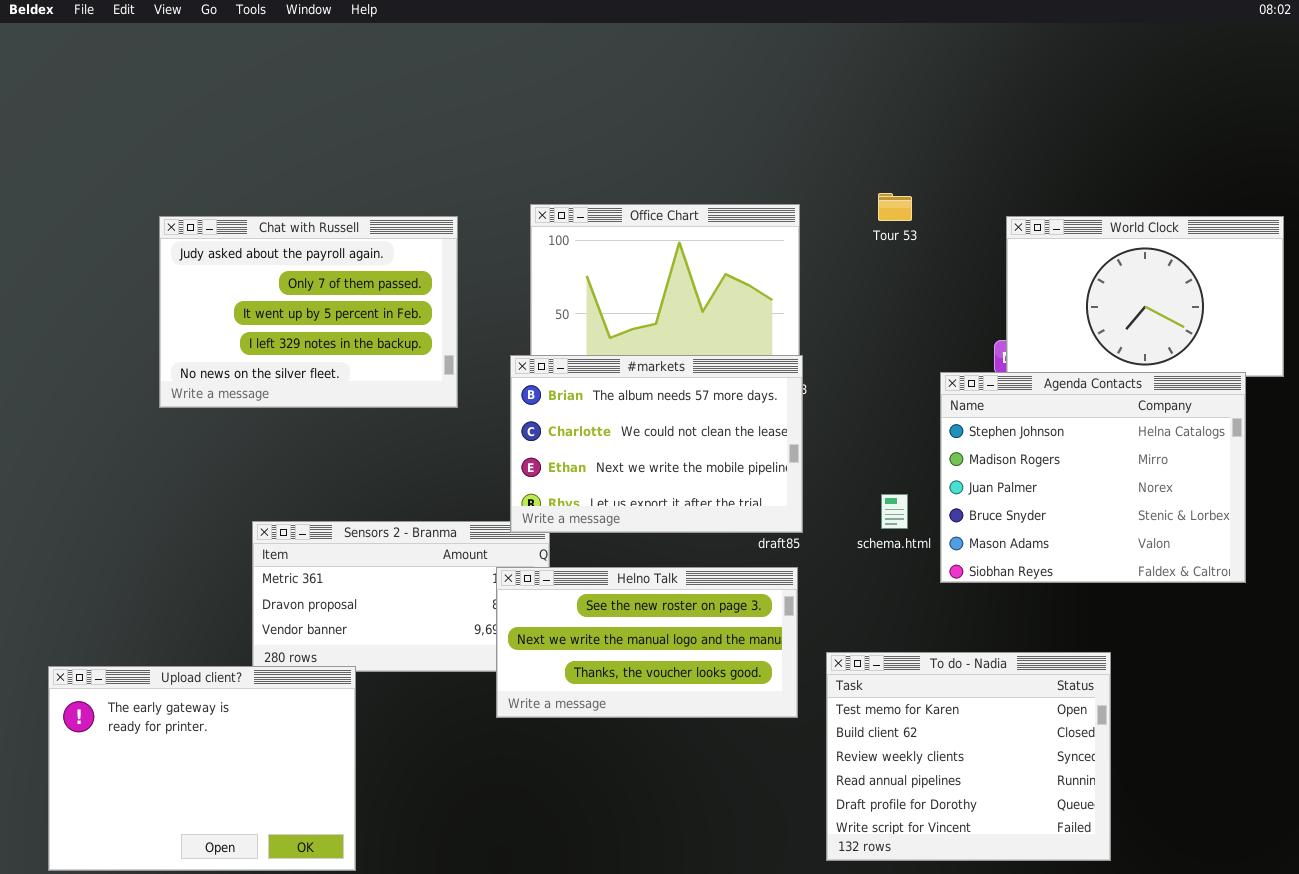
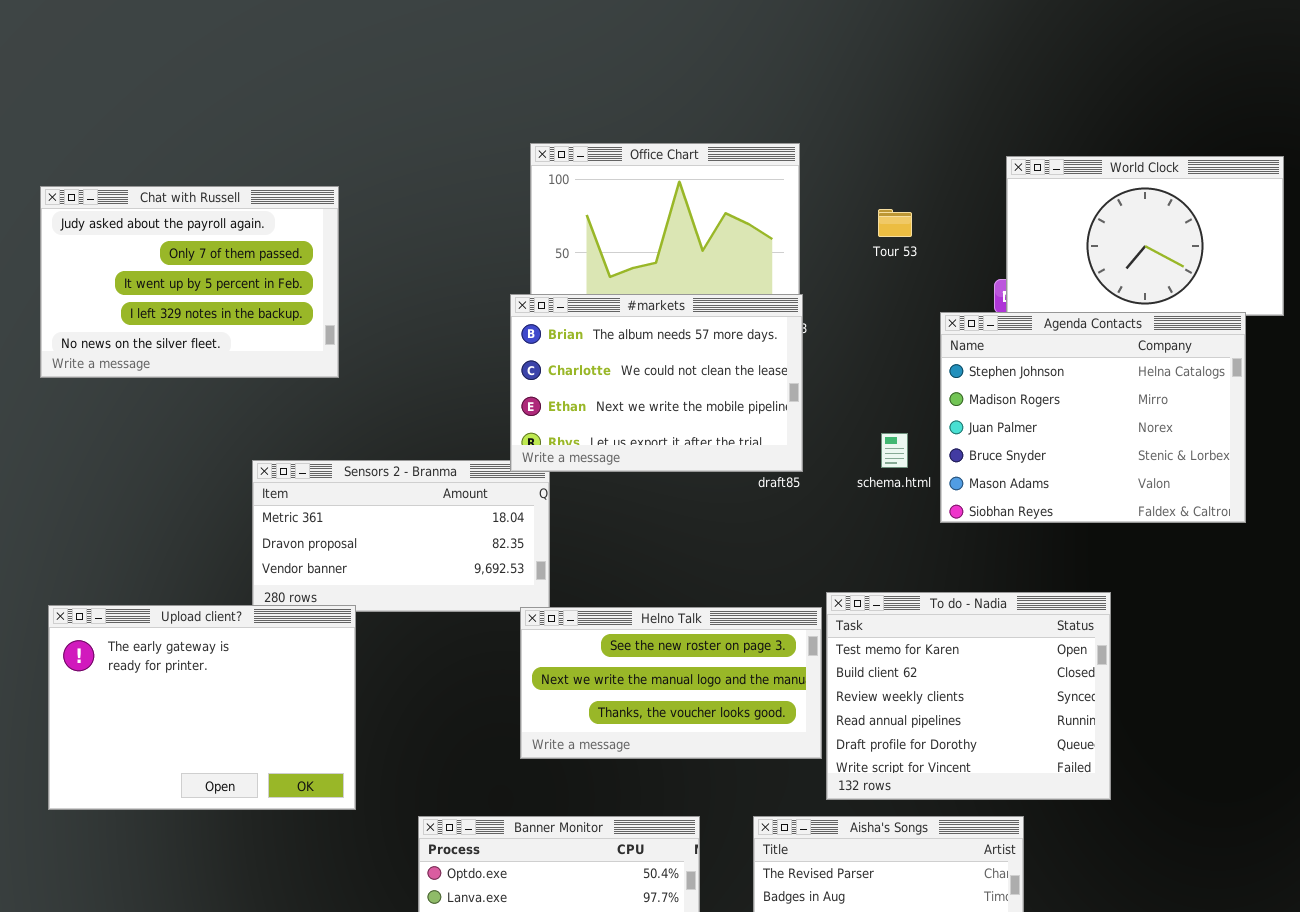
Tour 53: [878,193,912,221] -> [878,209,912,237], moved
Chat with Russell: [159,216,458,408] -> [40,186,339,378], moved
Helno Talk: [496,567,798,718] -> [520,607,822,759], moved

